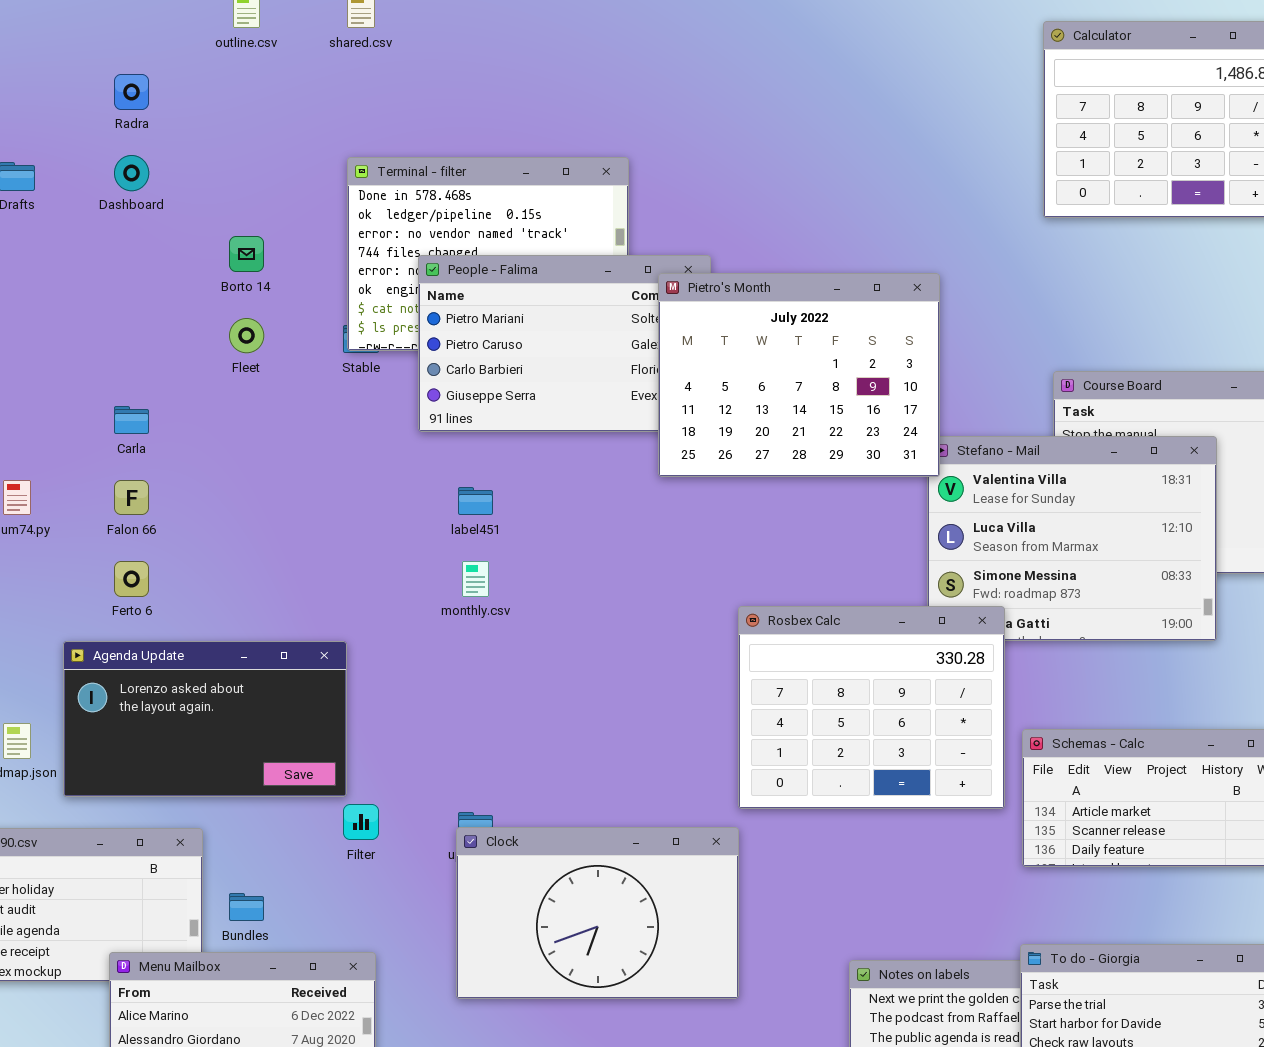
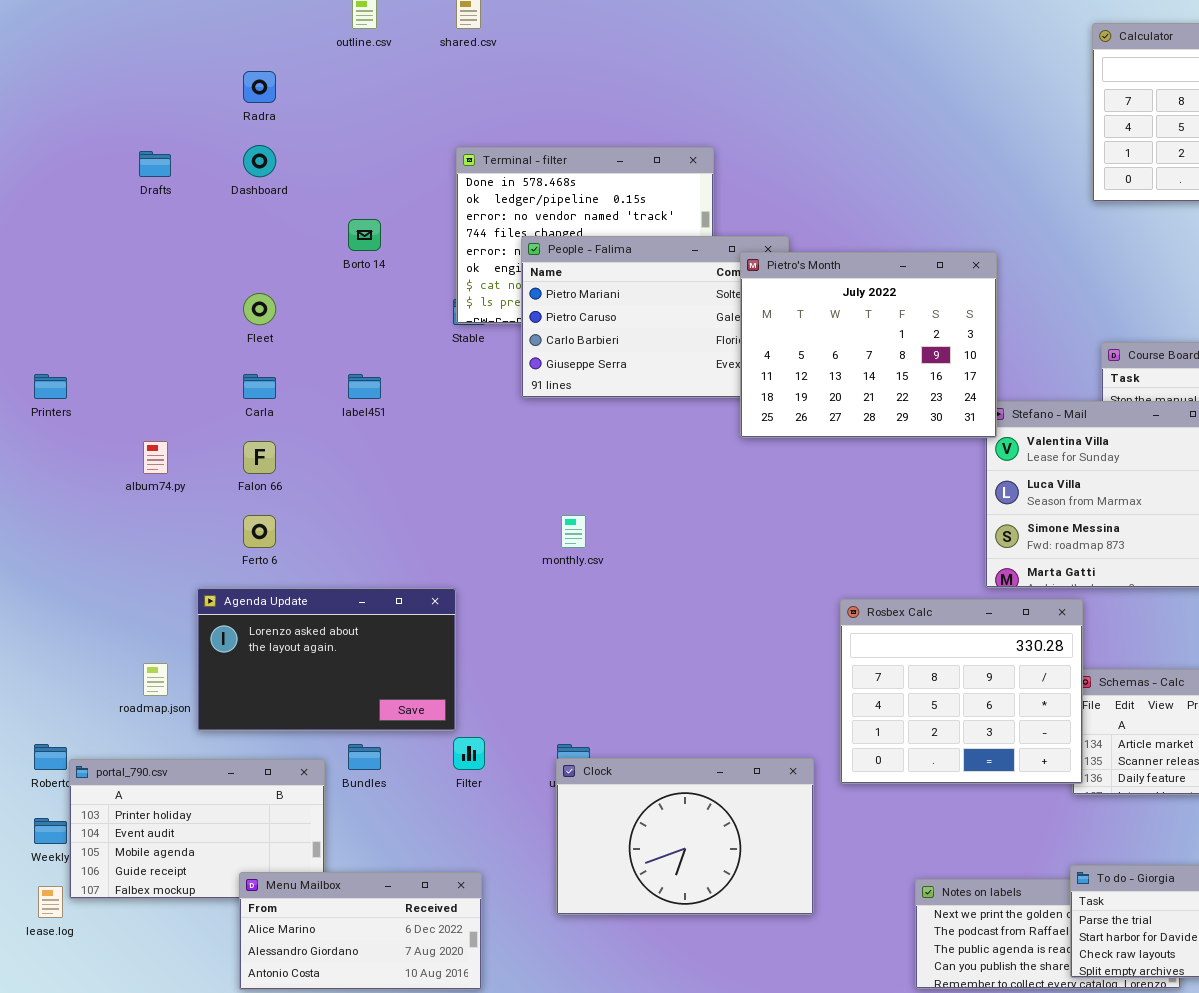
Fleet: [229,318,264,353] -> [243,293,276,325], moved
label451: [458,487,493,515] -> [348,374,381,399], moved
Rosbex Calc: [738,606,1005,809] -> [840,599,1083,784], moved
Bundles: [229,893,264,921] -> [348,744,381,770], moved

